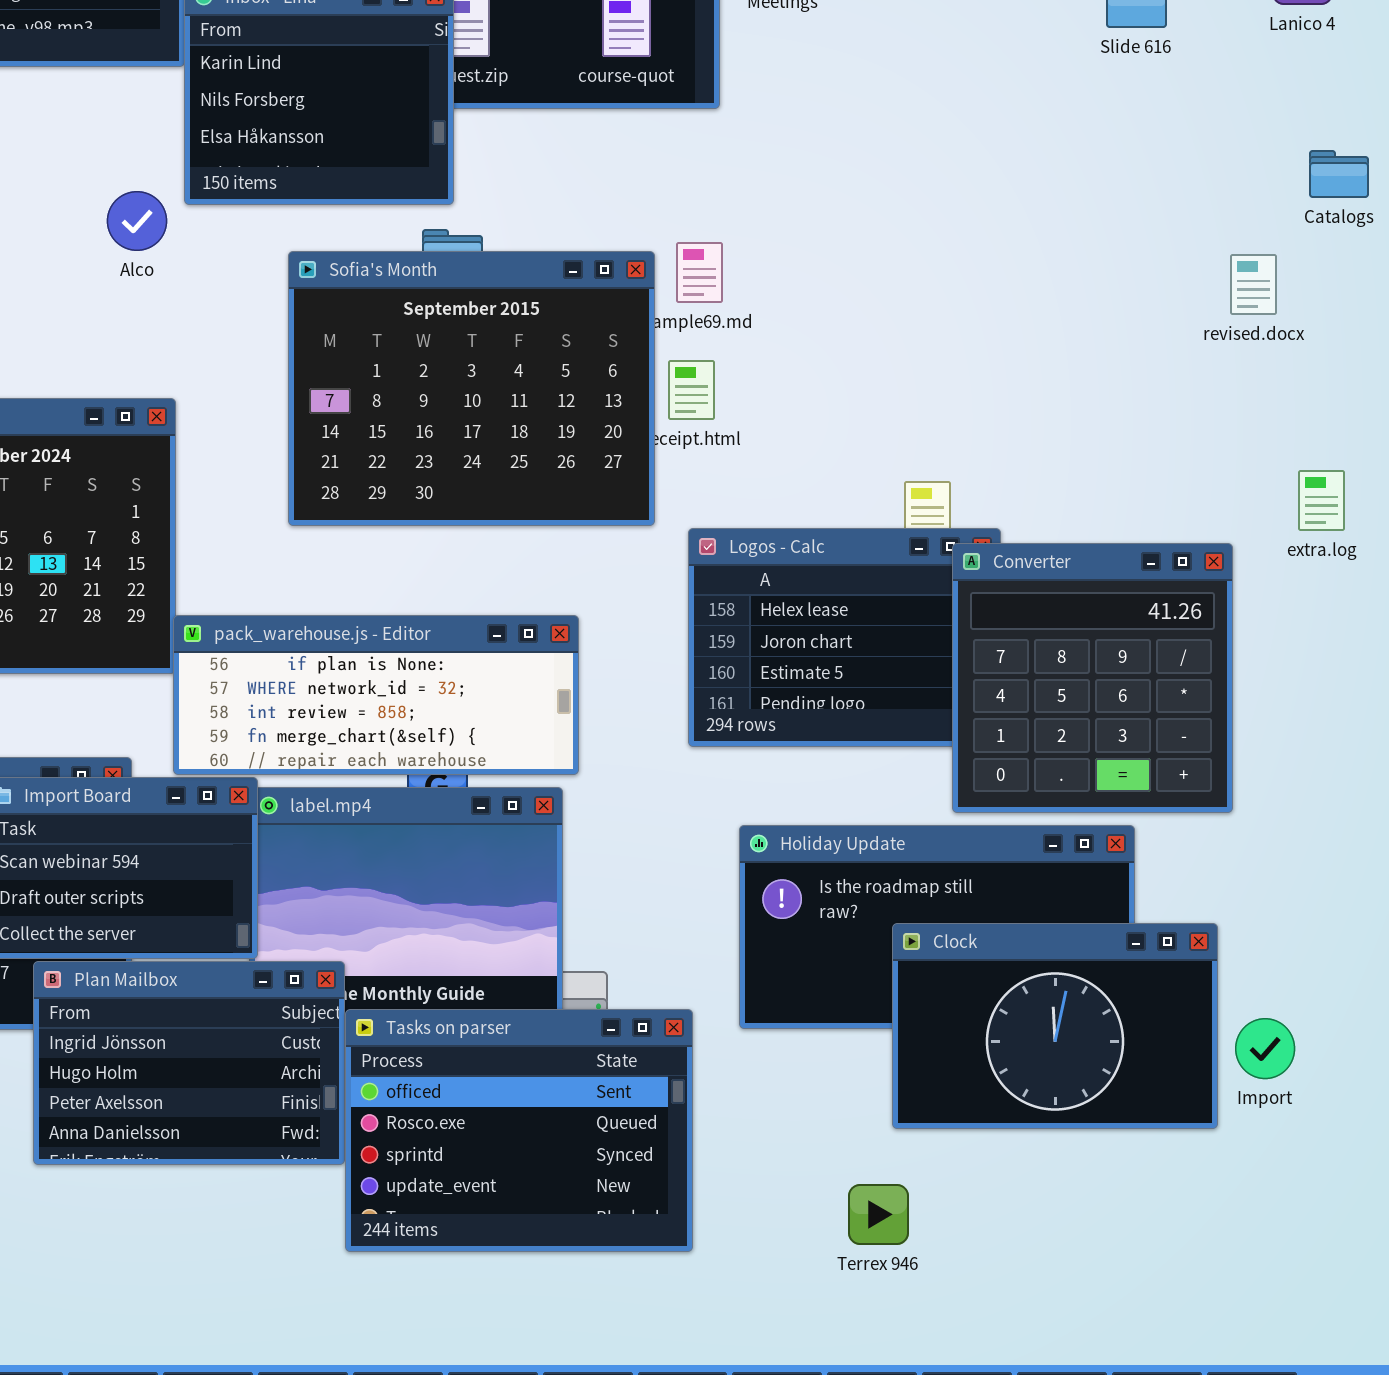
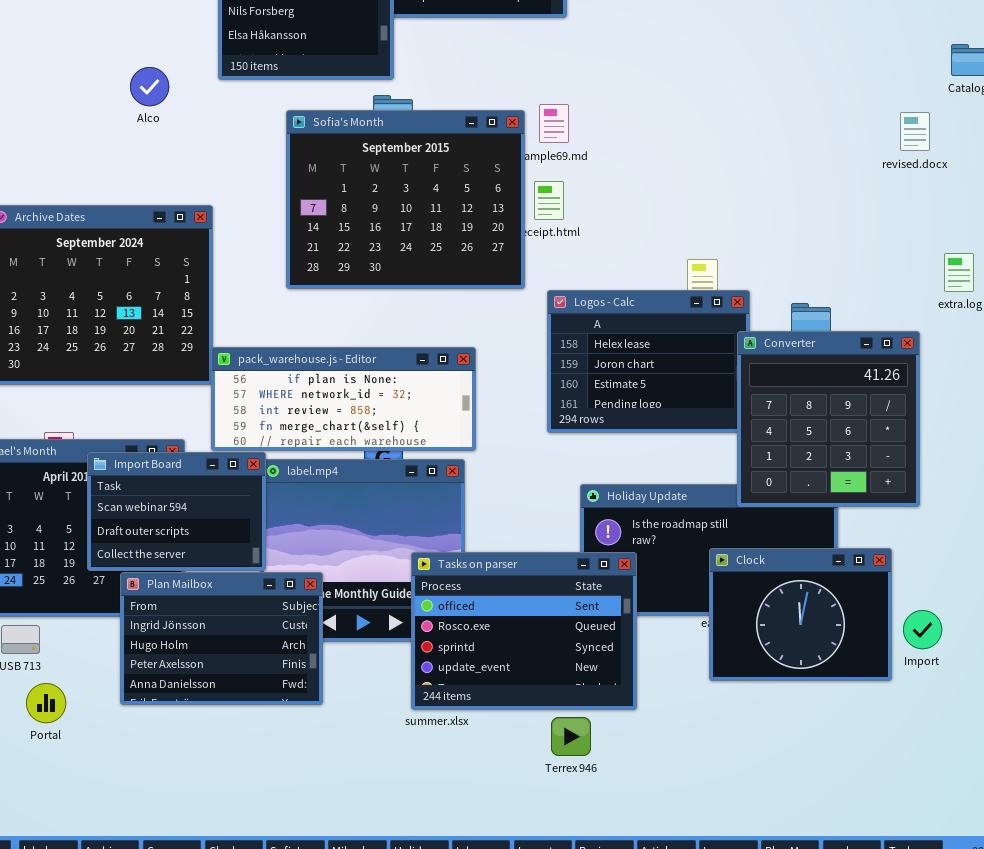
Alco: [107,191,167,251] -> [130,67,169,106], moved
Converter: [952,543,1233,813] -> [737,331,920,507], moved
Clock: [892,923,1218,1129] -> [709,548,892,681], resized
Tasks on parser: [345,1009,693,1252] -> [411,552,637,710], moved
Terrex 946: [848,1184,909,1245] -> [551,717,591,756], moved

